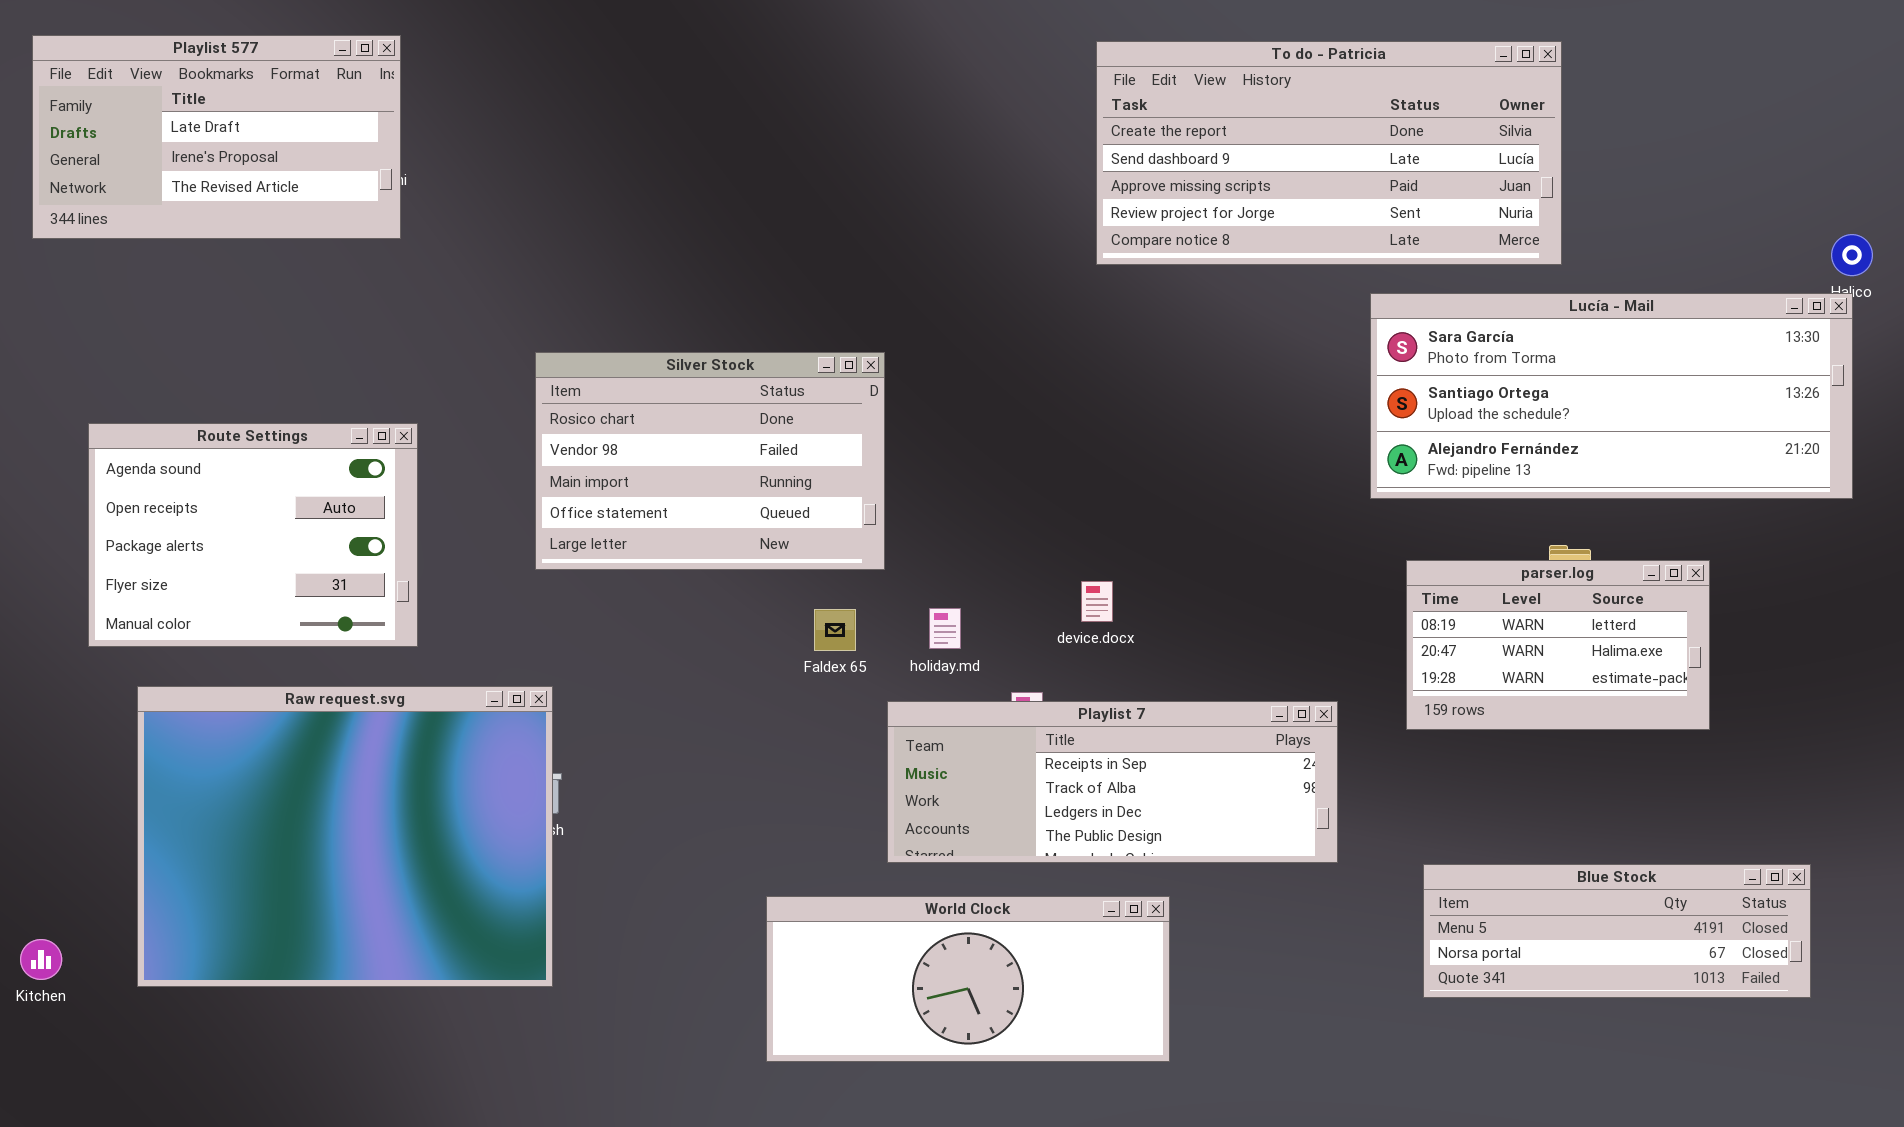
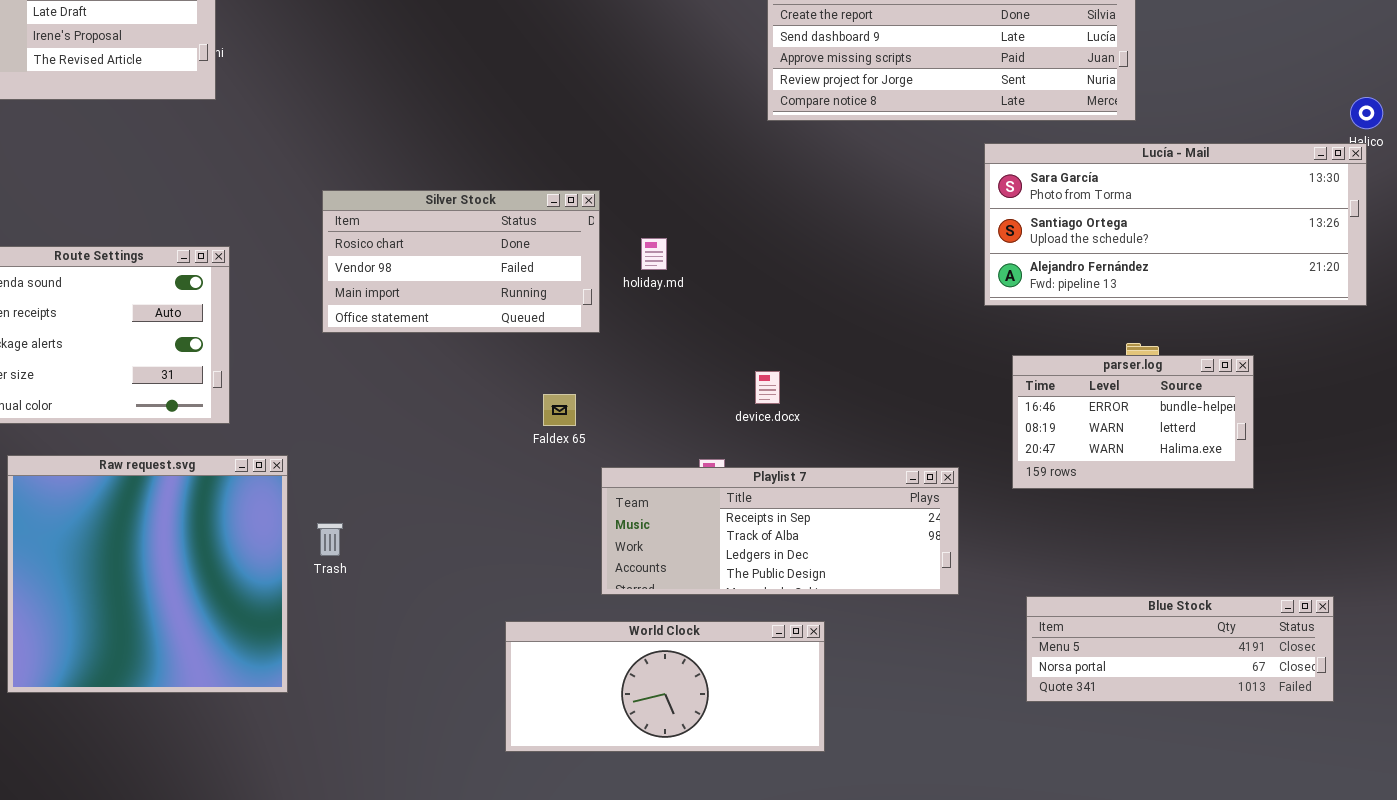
Silver Stock: [535,352,885,570] -> [322,190,600,333], resized
parser.log: [1406,560,1710,730] -> [1012,355,1254,489], scrolled up 1 row
holiday.md: [929,608,961,649] -> [641,238,667,270], moved
Raw request.svg: [137,686,553,987] -> [7,455,288,693], resized

